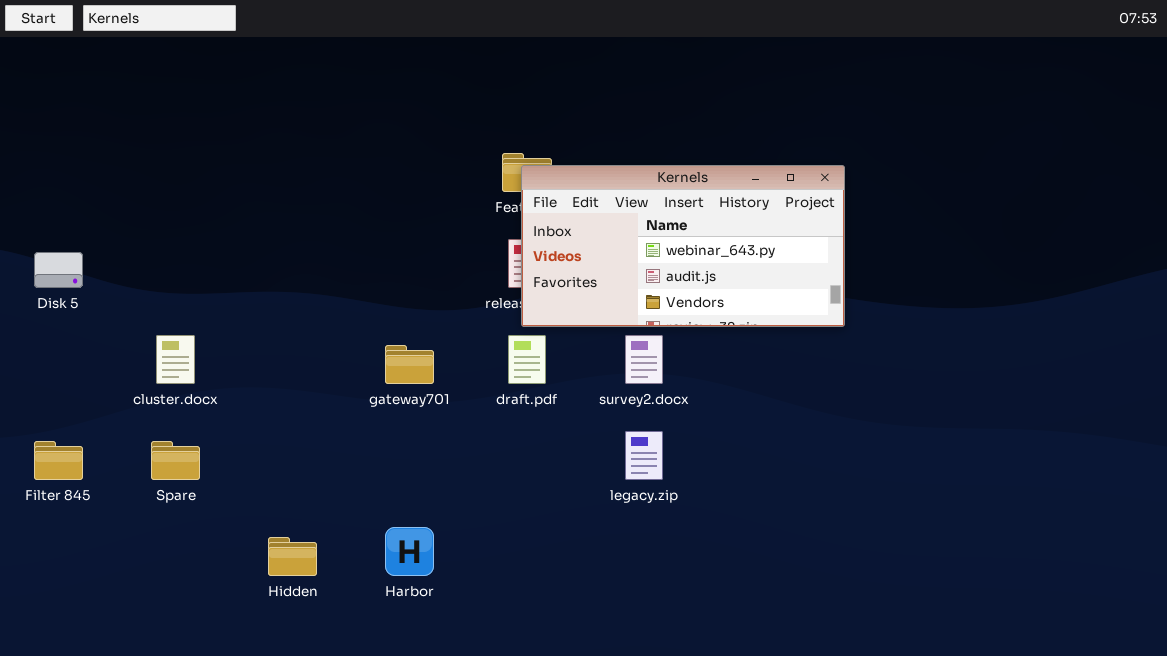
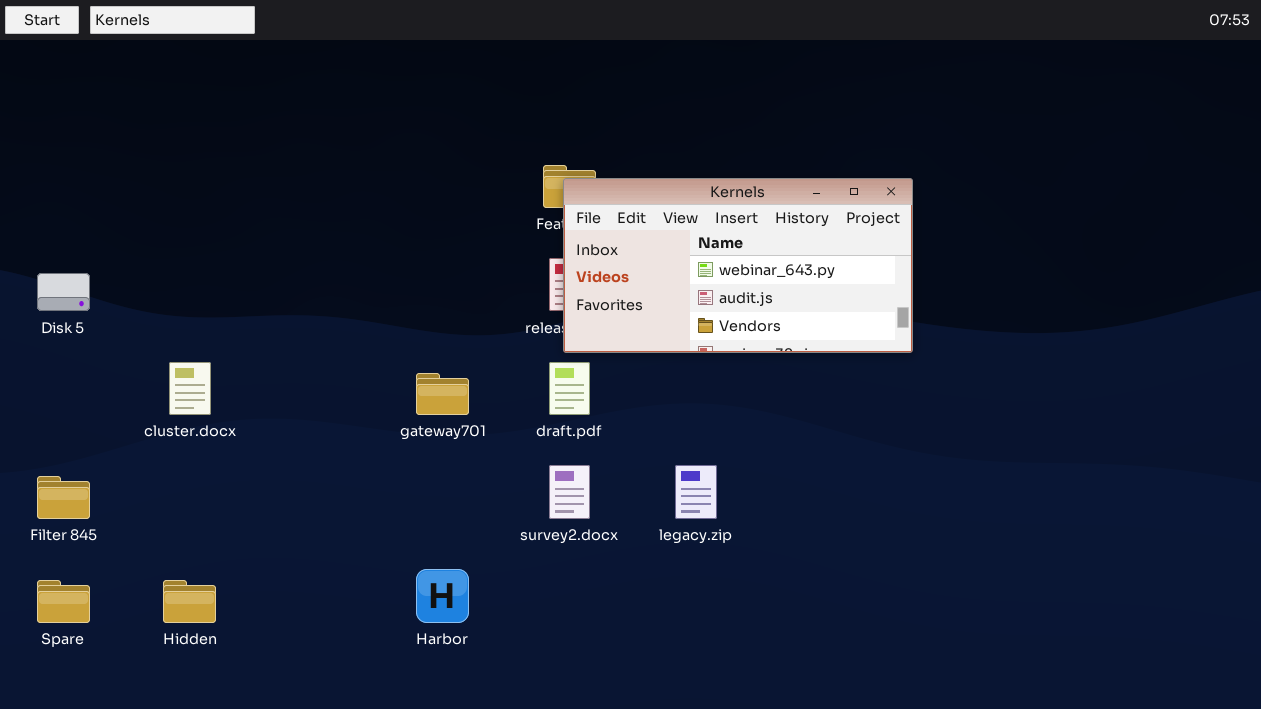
survey2.docx: [625,335,663,384] -> [549,465,590,519], moved
Spare: [151,441,200,480] -> [37,580,90,623], moved
Hidden: [268,537,317,576] -> [163,580,216,623], moved

